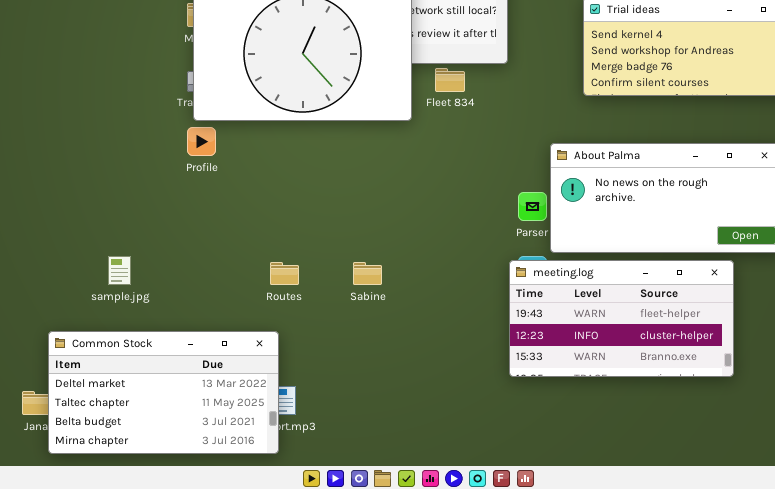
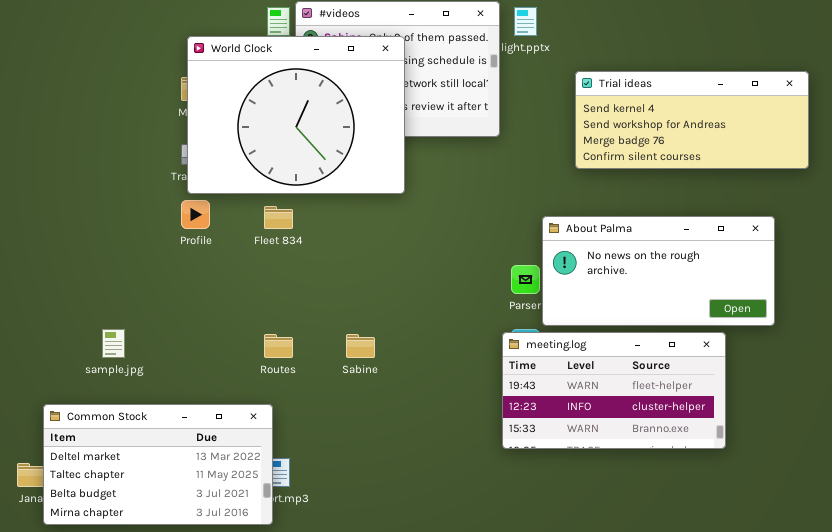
Fleet 834: [435,68,465,92] -> [264,206,293,229], moved

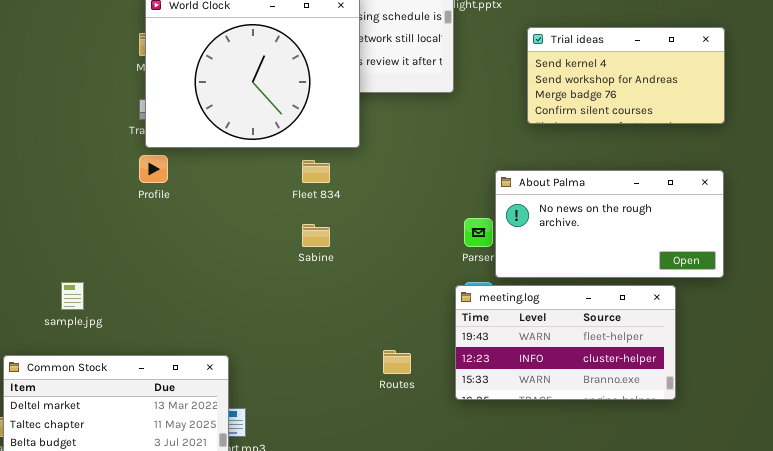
Trial ideas: [575,71,809,169] -> [527,27,725,124], resized
Fleet 834: [264,206,293,229] -> [302,160,330,183], moved
Routes: [264,334,293,358] -> [383,350,411,374], moved
Sabine: [346,334,375,358] -> [302,224,330,247], moved

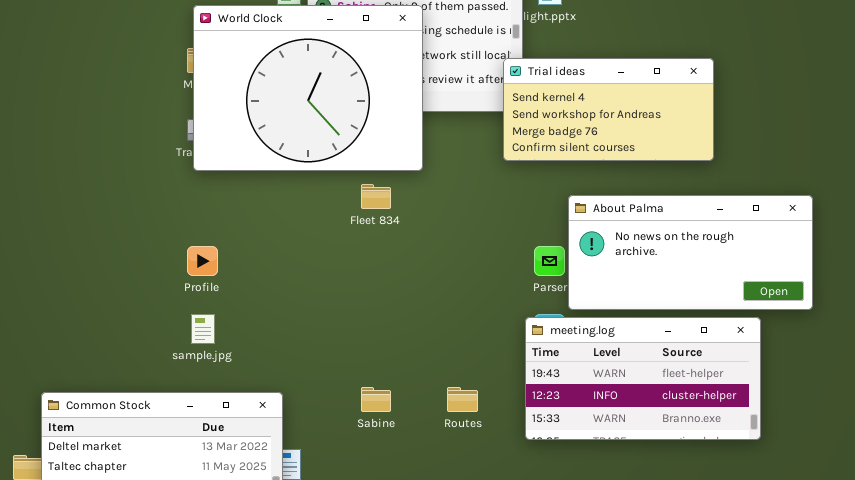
Trial ideas: [527,27,725,124] -> [503,58,714,161], moved
Profile: [139,155,168,183] -> [187,246,218,276], moved
Sabine: [302,224,330,247] -> [361,387,391,412], moved
sample.jpg: [61,282,84,310] -> [191,314,215,344], moved

